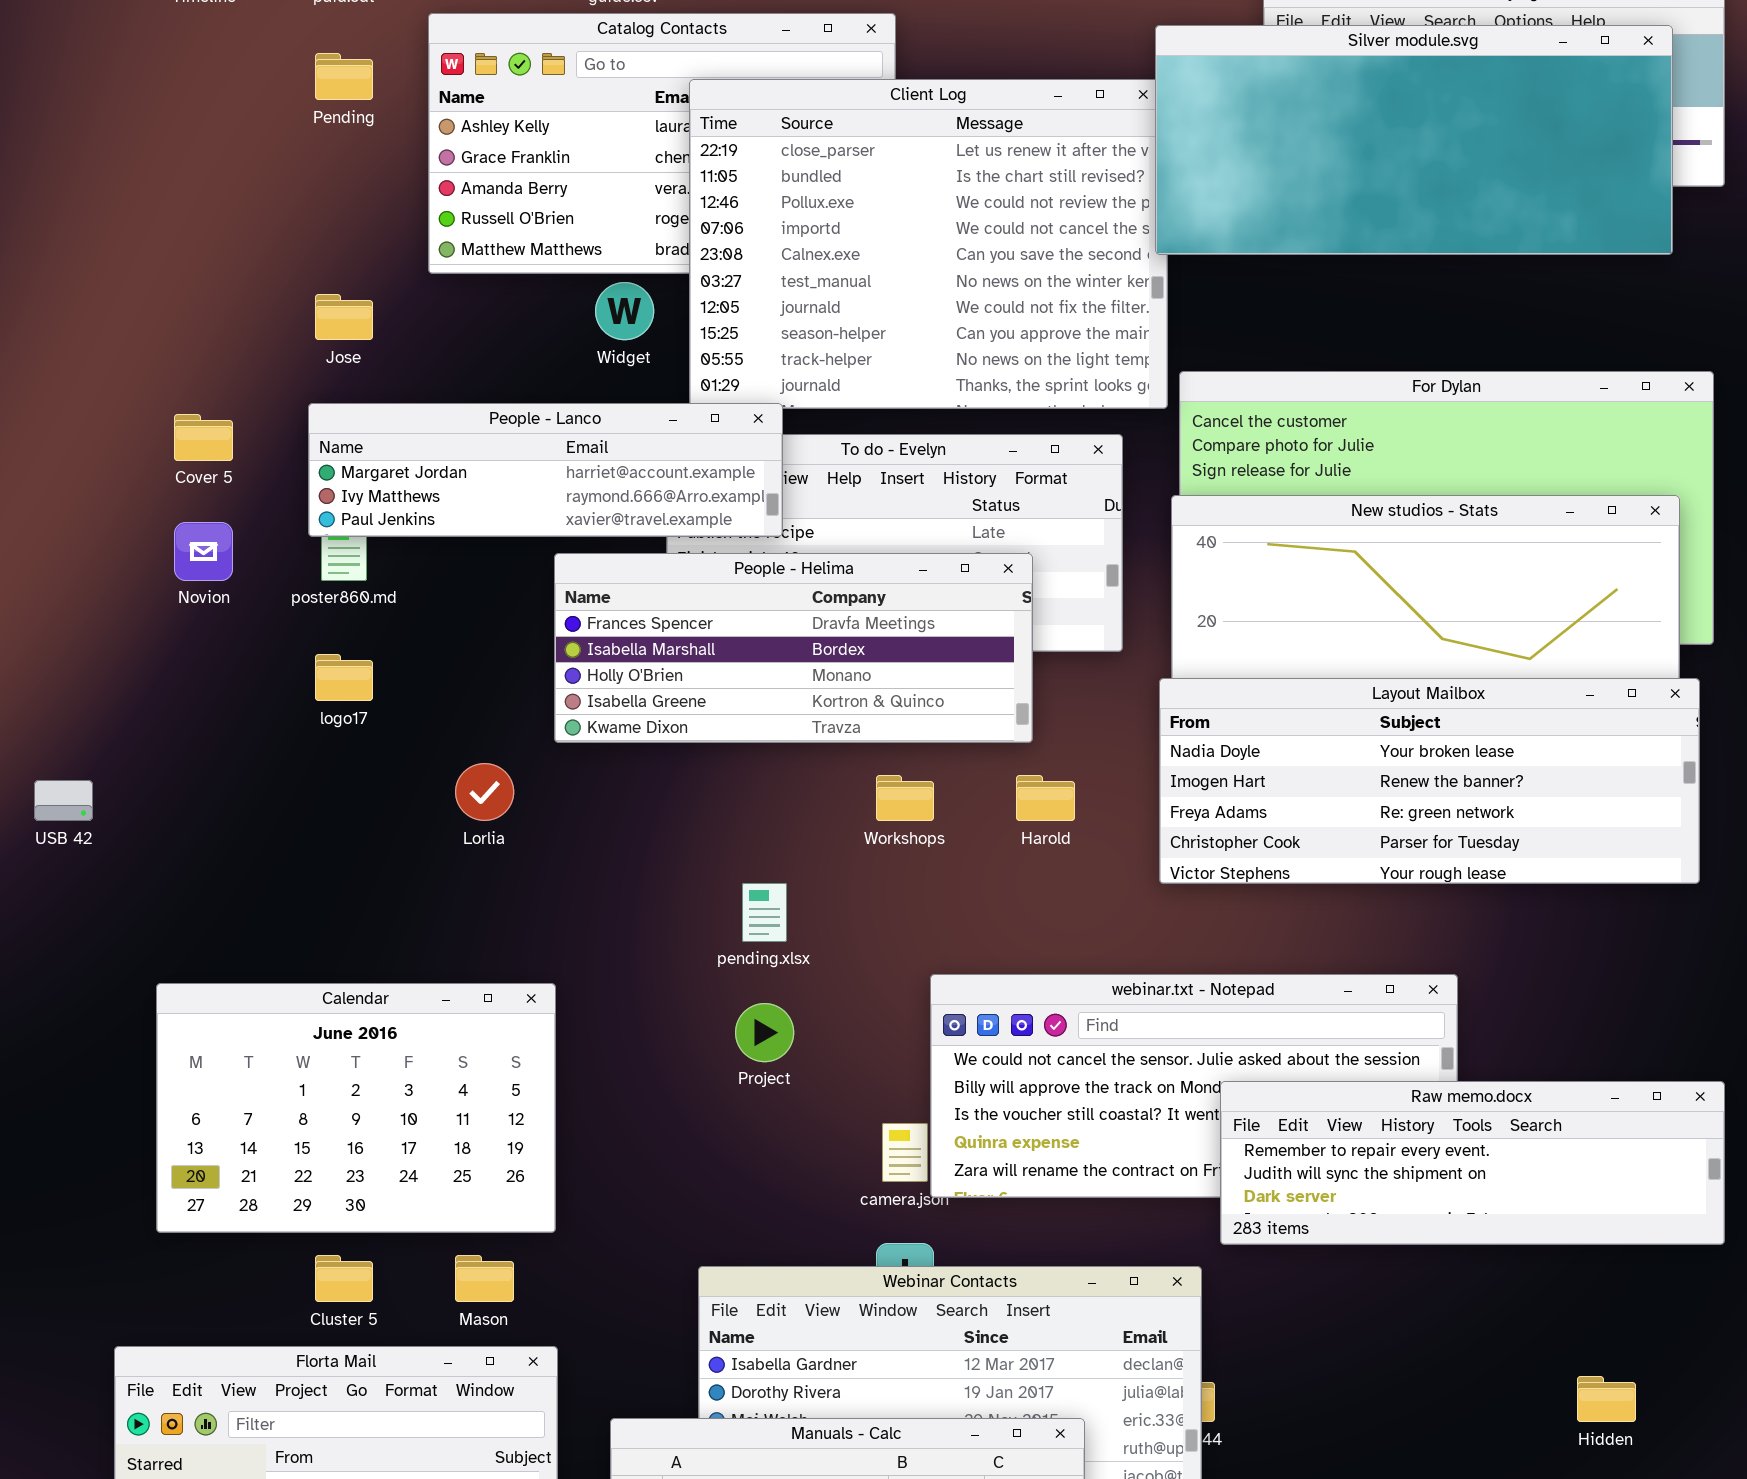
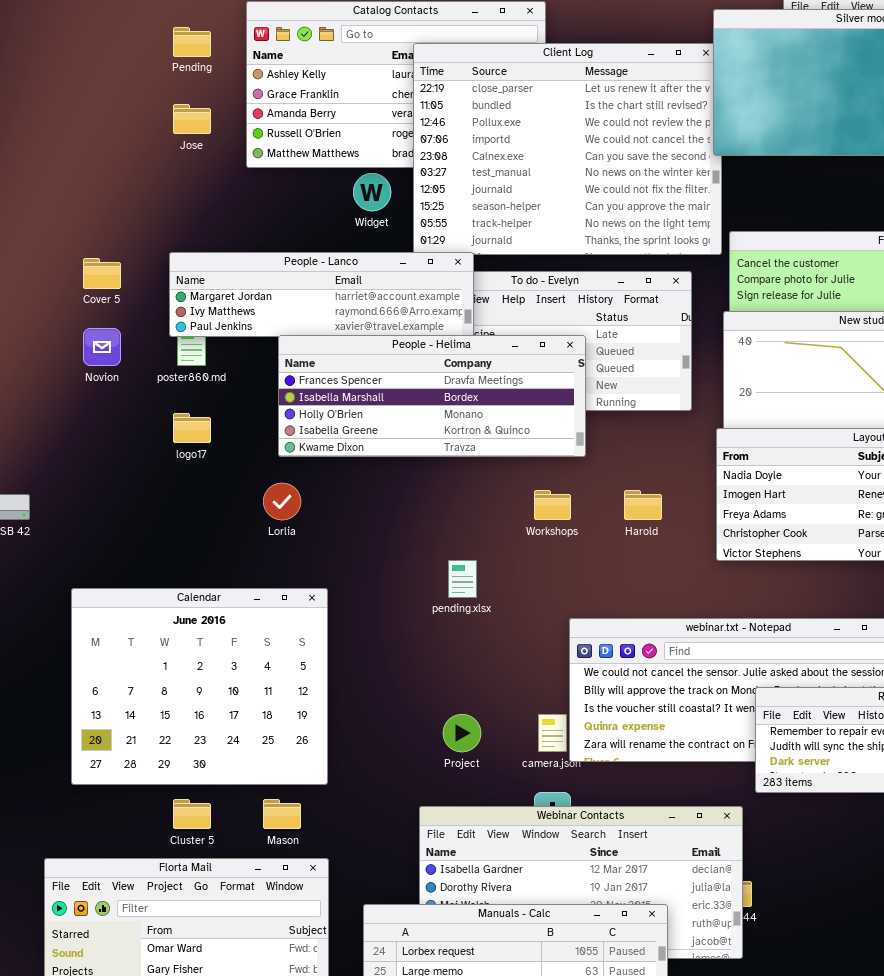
Jose: [315,294,373,340] -> [173,104,211,134], moved
People - Helima: [554,553,1033,743] -> [278,335,586,457], moved
Calendar: [156,983,556,1233] -> [71,588,328,785], resized
Project: [735,1003,794,1062] -> [443,714,481,752], moved

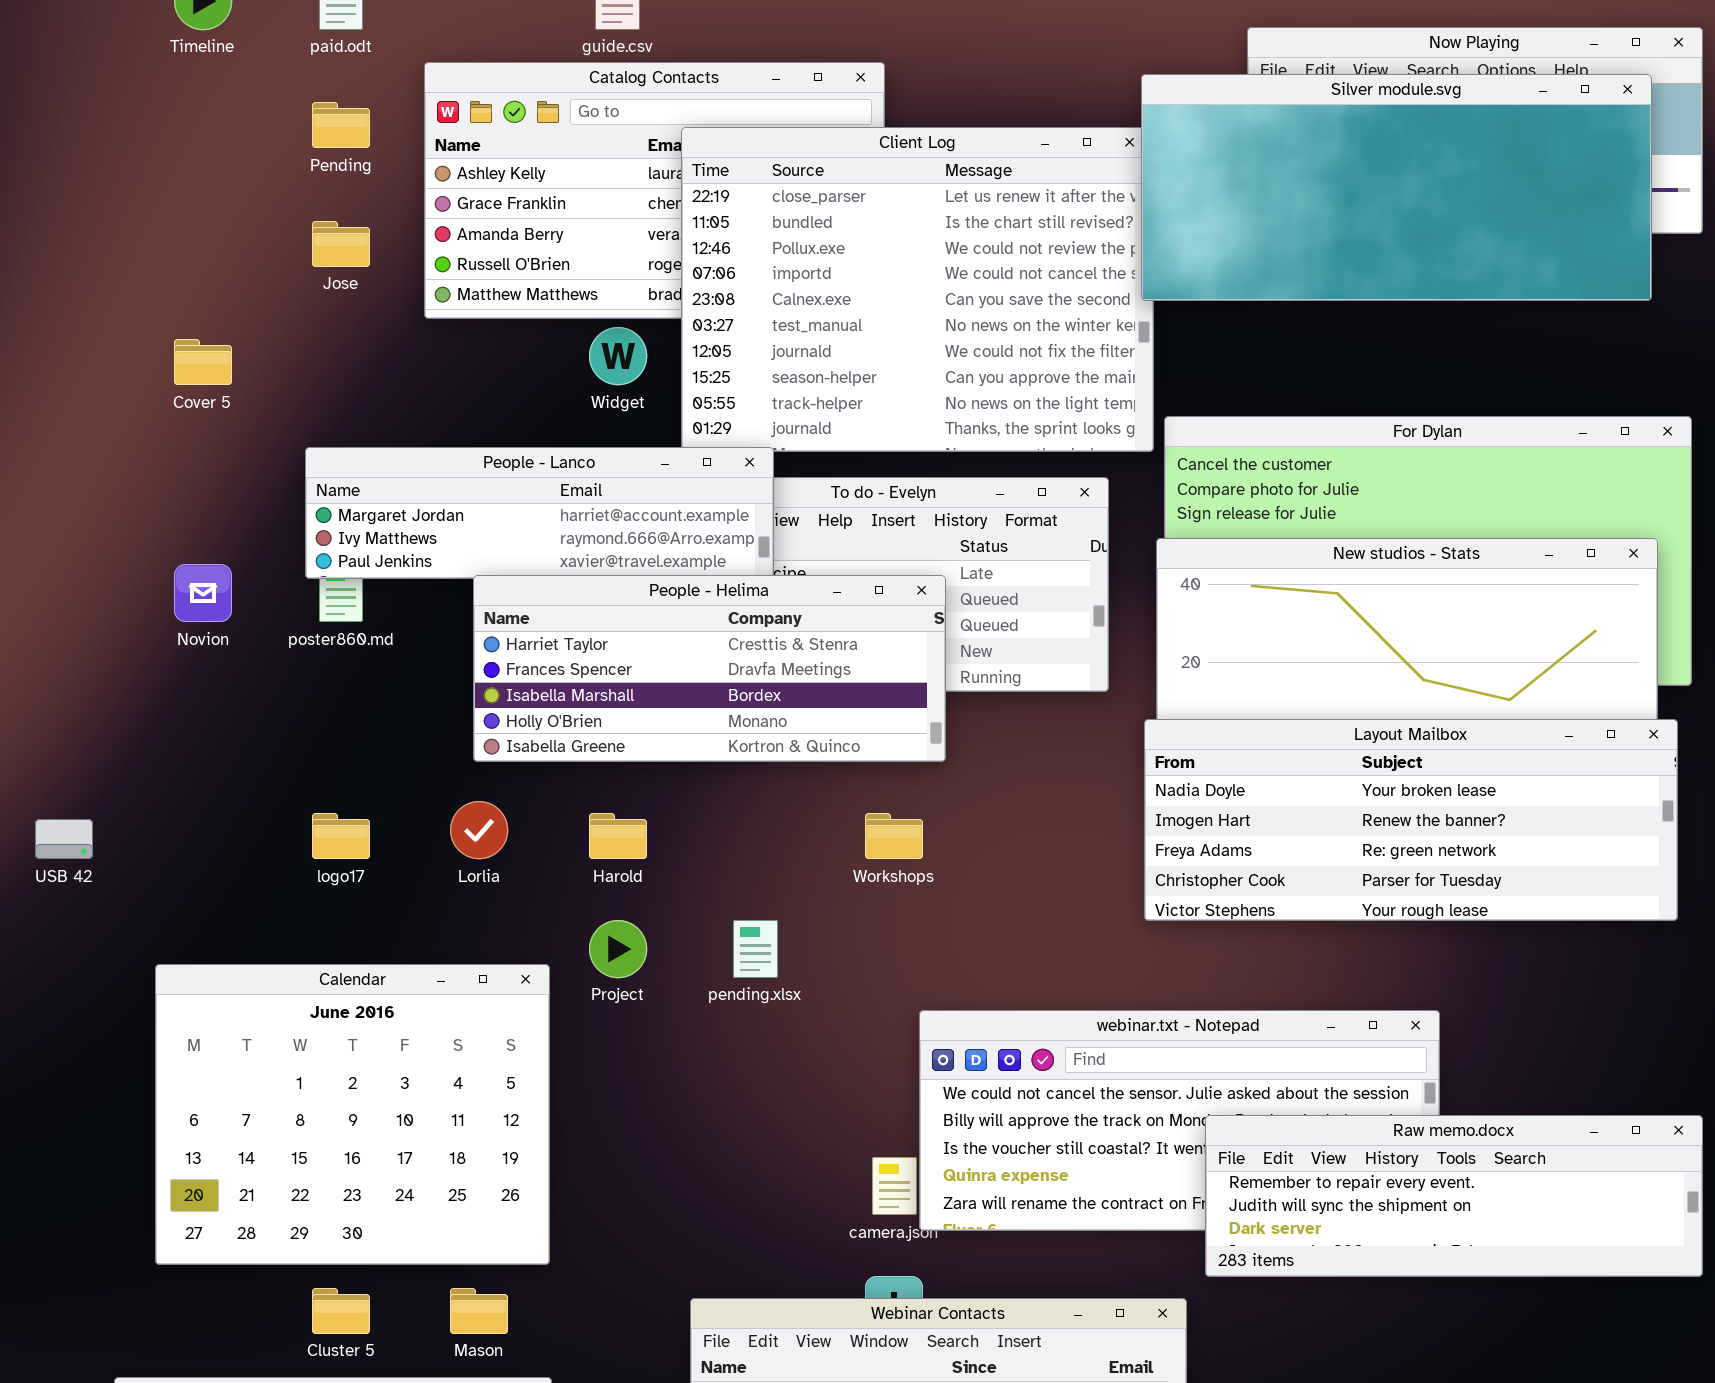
Cover 5: [83,258,121,289] -> [174,339,232,385], moved
People - Helima: [278,335,586,457] -> [473,575,946,762], scrolled up 1 row
logo17: [173,413,211,443] -> [312,813,370,859], moved
Harold: [624,490,662,520] -> [589,813,647,859], moved
Project: [443,714,481,752] -> [589,920,647,978], moved

